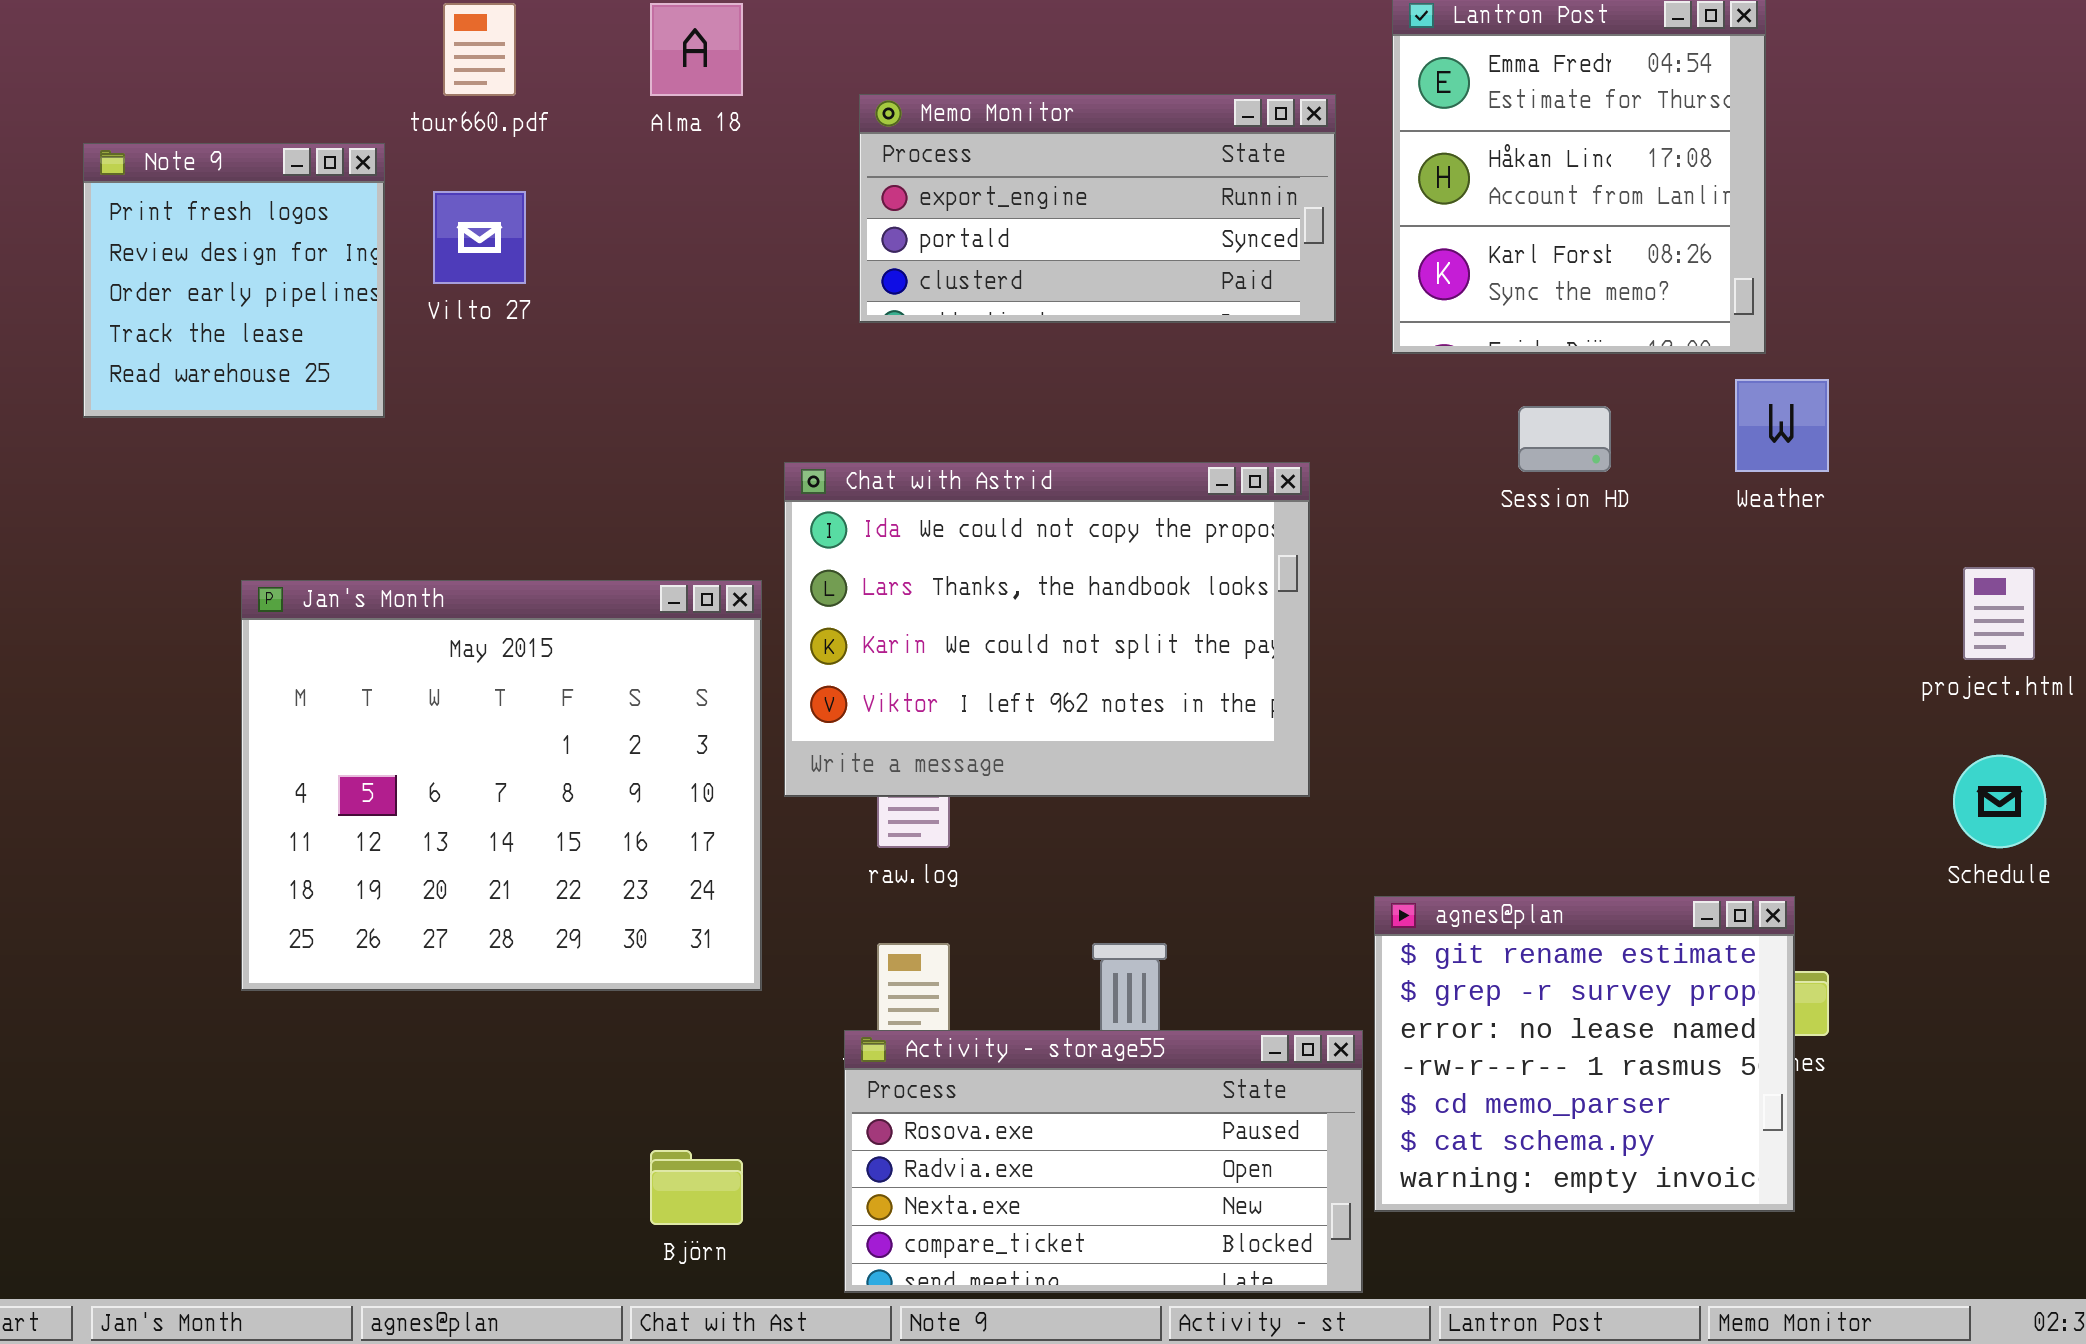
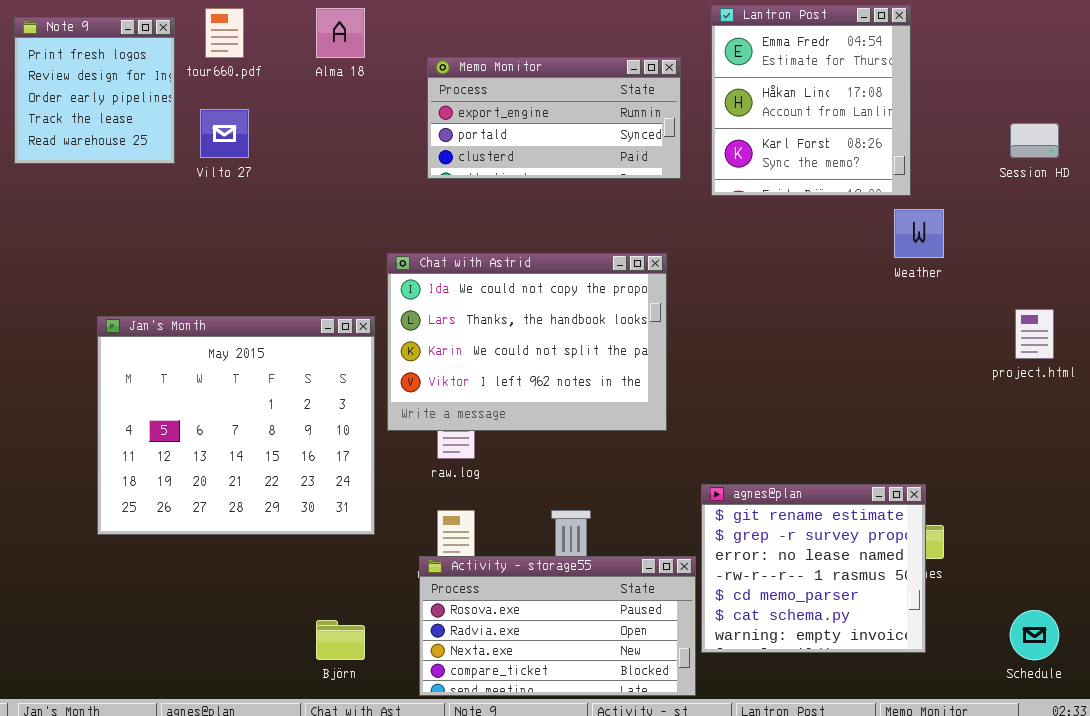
Note 9: [83,143,385,418] -> [14,17,175,164], moved
Session HD: [1518,406,1611,472] -> [1010,123,1059,158], moved
Schedule: [1953,755,2046,848] -> [1010,610,1059,660], moved

